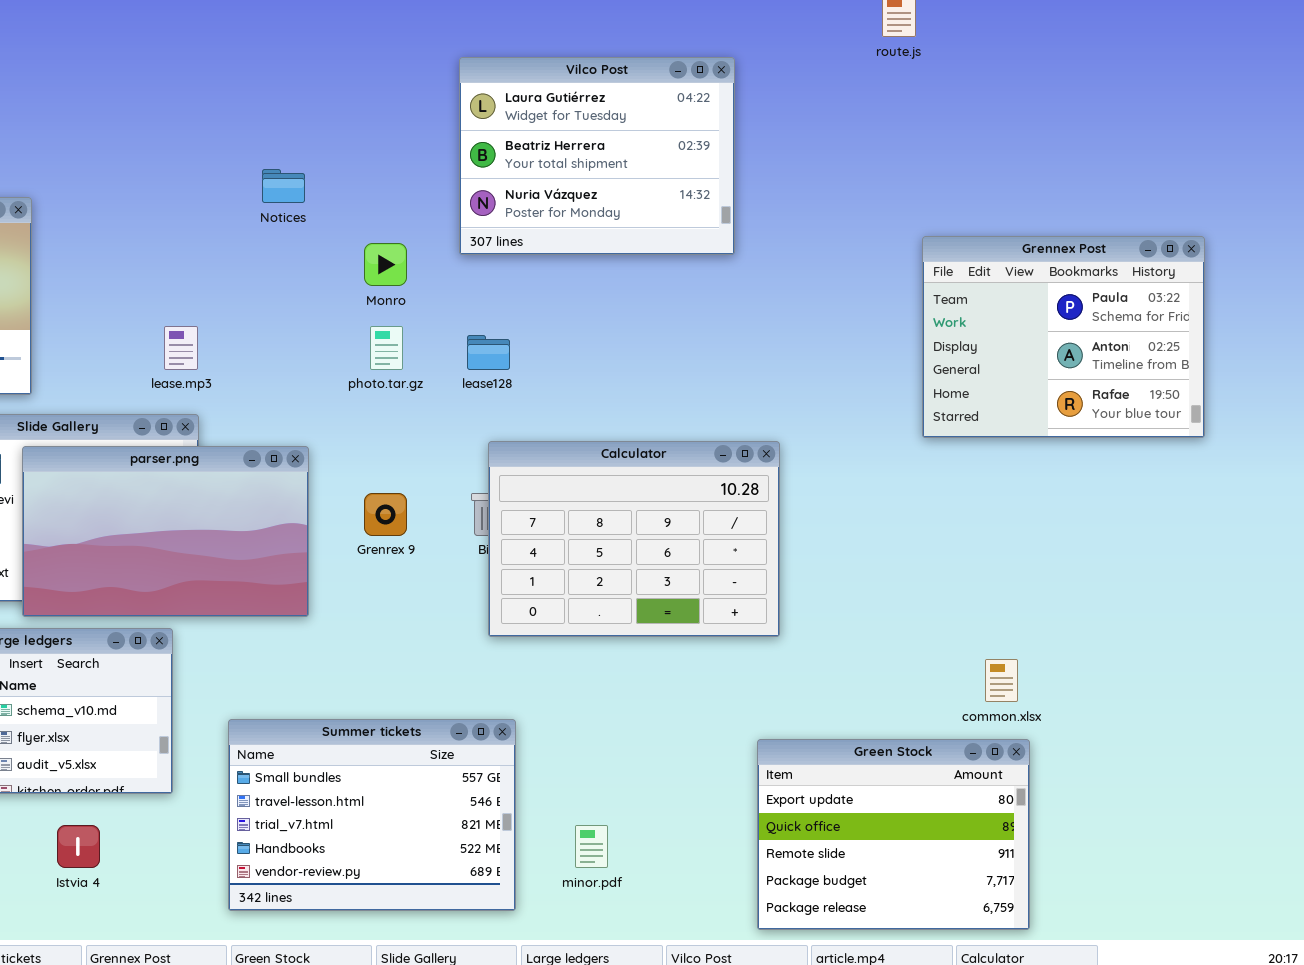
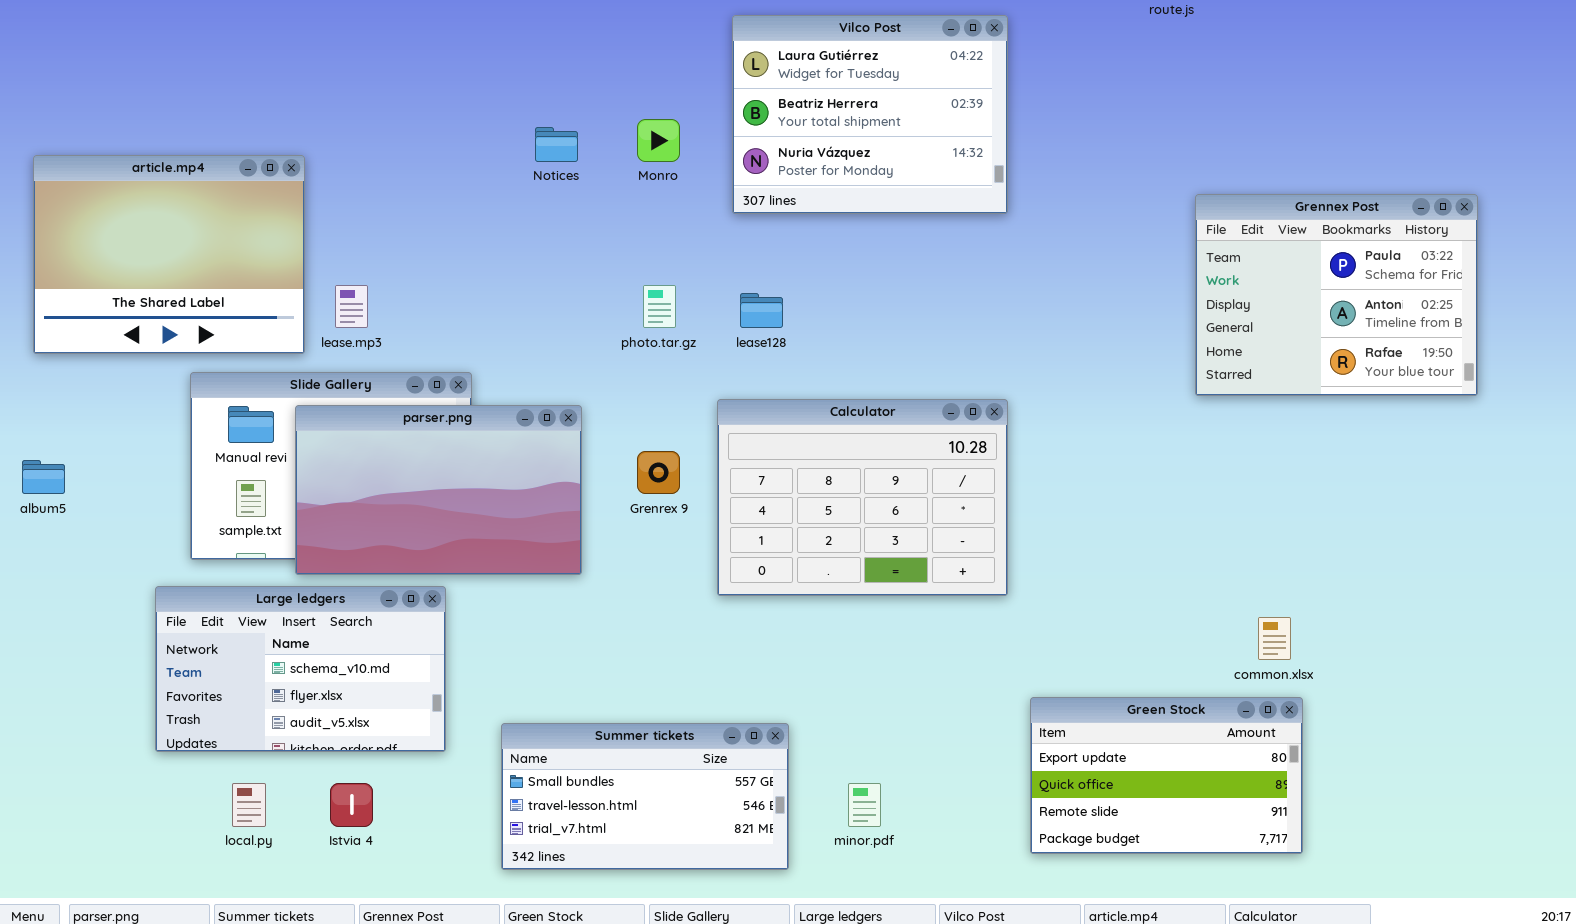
Monro: [364,243,407,286] -> [637,119,680,162], moved
lease.mp3: [164,326,198,370] -> [335,285,368,328], moved
Calculator: [488,441,780,637] -> [717,399,1008,596], moved
Summer tickets: [228,719,516,911] -> [501,723,789,870], resized
Green Stock: [757,739,1030,930] -> [1030,697,1303,854], resized

